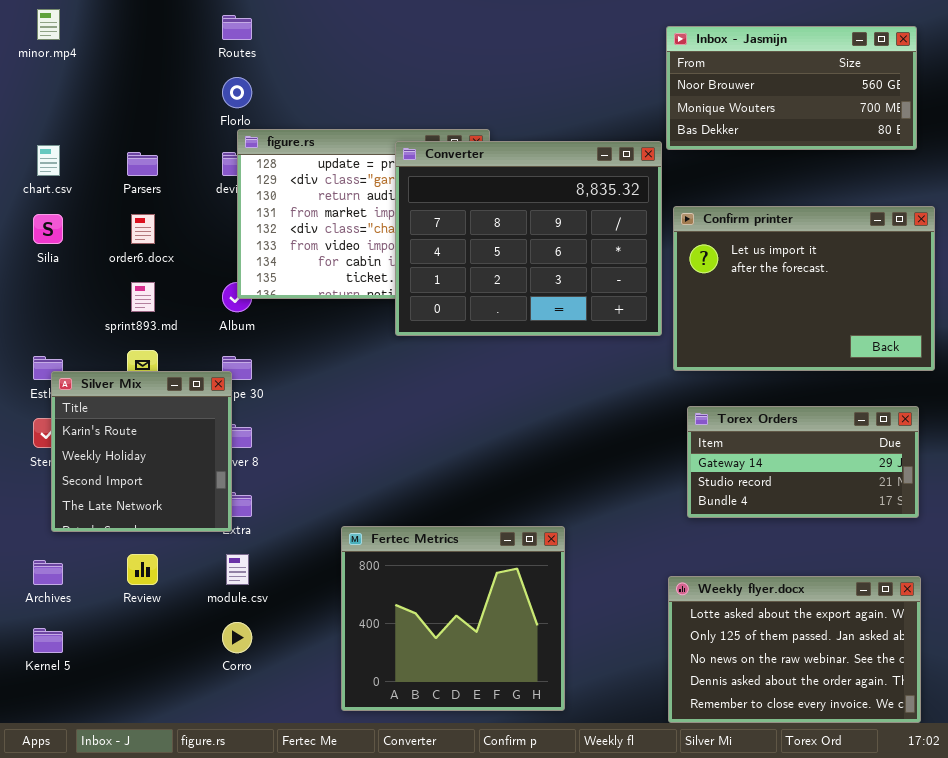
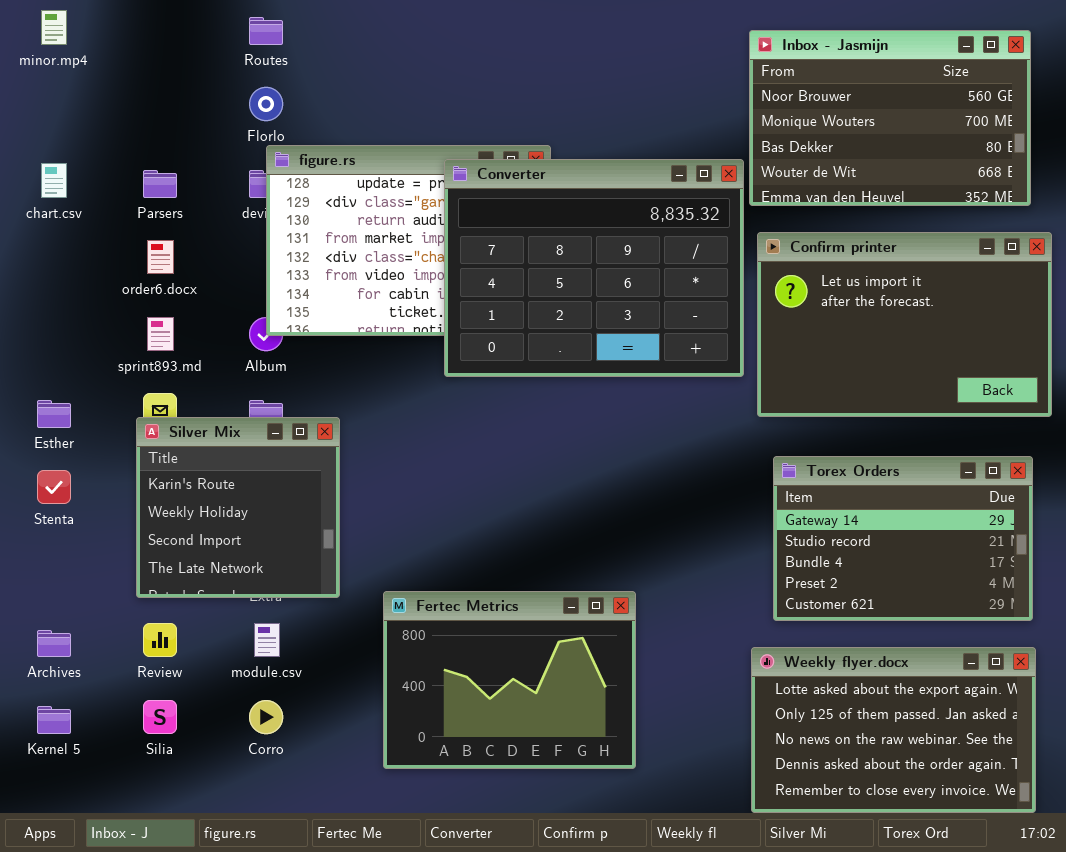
Inbox - Jasmijn: [666,26,917,150] -> [749,30,1031,206], resized
Silia: [33,214,63,244] -> [143,700,177,734], moved
Silver Mix: [51,371,232,532] -> [136,417,340,598], moved
Torex Orders: [687,406,919,518] -> [773,456,1033,621], resized
Fertec Metrics: [341,526,565,711] -> [383,591,636,769], resized

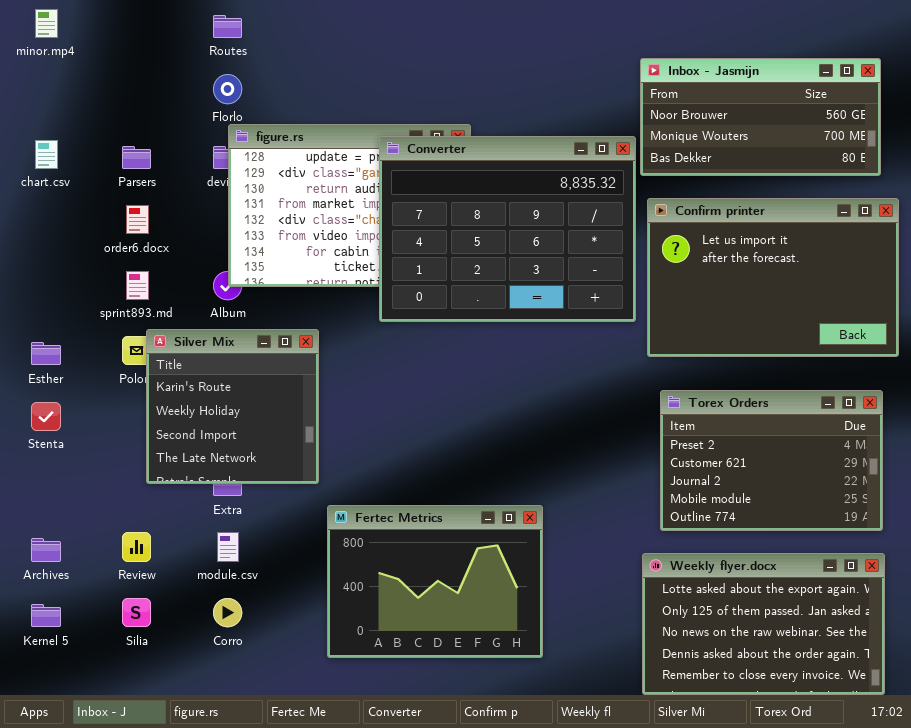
Inbox - Jasmijn: [749,30,1031,206] -> [640,58,881,176], resized
Silver Mix: [136,417,340,598] -> [146,329,319,484], moved
Torex Orders: [773,456,1033,621] -> [660,390,883,531], scrolled down 3 rows

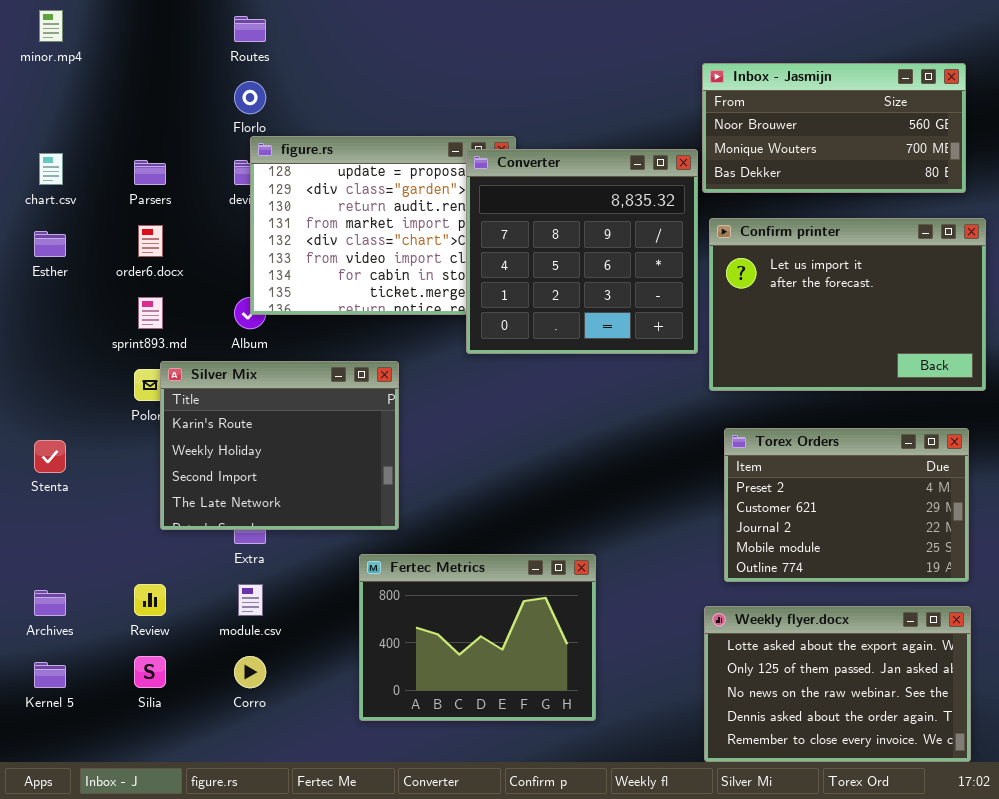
Converter: [379,136,636,322] -> [466,149,698,354], resized
Silver Mix: [146,329,319,484] -> [160,361,399,530], resized
Esther: [31,342,61,365] -> [34,231,66,257], moved

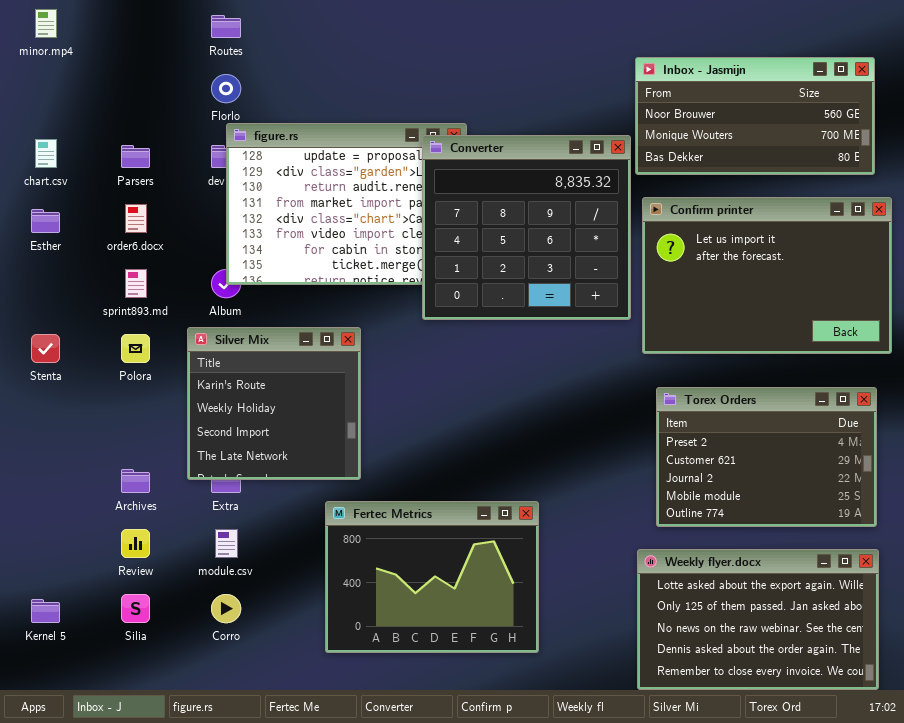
Silver Mix: [160,361,399,530] -> [187,327,361,480], resized
Stenta: [34,440,66,473] -> [31,334,60,363], moved
Archives: [34,590,66,616] -> [121,469,150,493], moved

